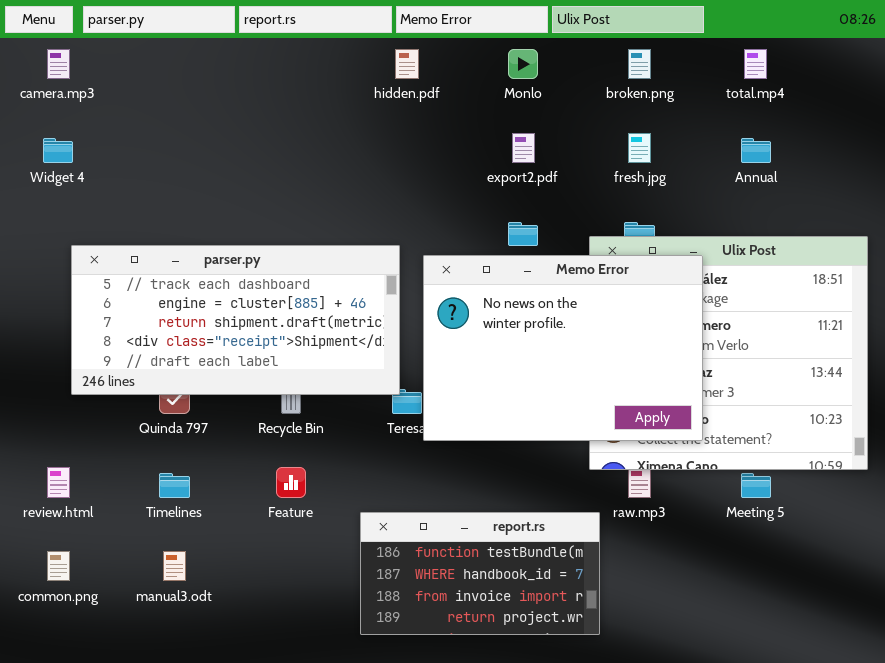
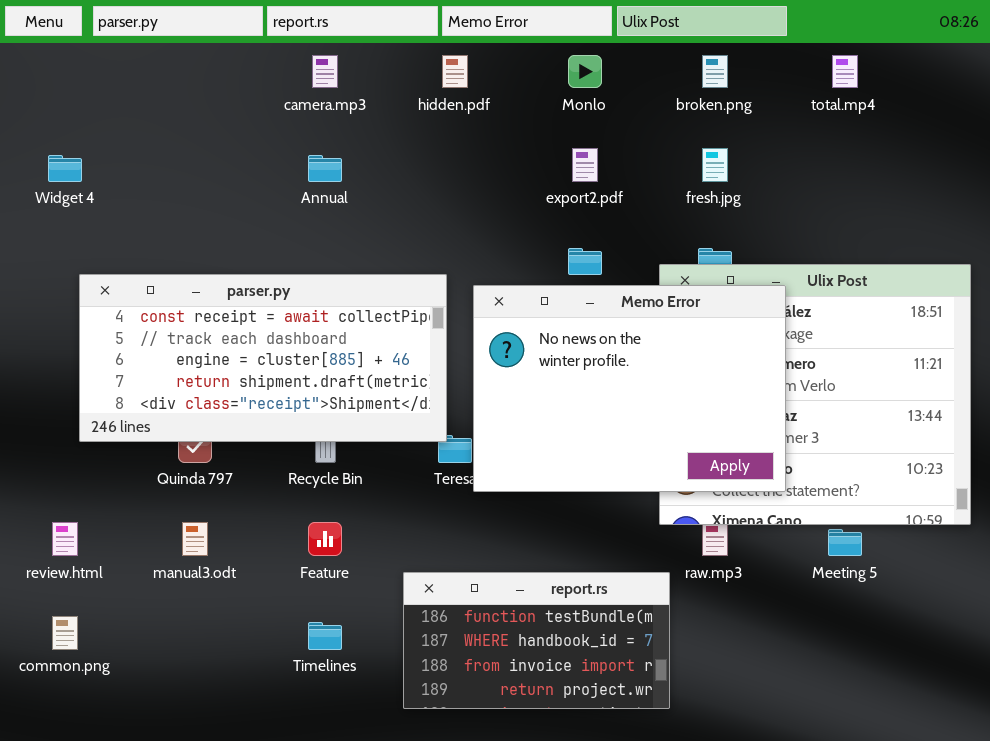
camera.mp3: [47,49,70,79] -> [312,55,338,88], moved
Annual: [741,138,771,163] -> [308,155,342,182], moved
parser.py: [71,245,400,395] -> [79,274,447,442], scrolled up 1 row
Timelines: [159,473,190,498] -> [308,622,342,650], moved
manual3.odt: [163,551,186,581] -> [182,522,208,556], moved

